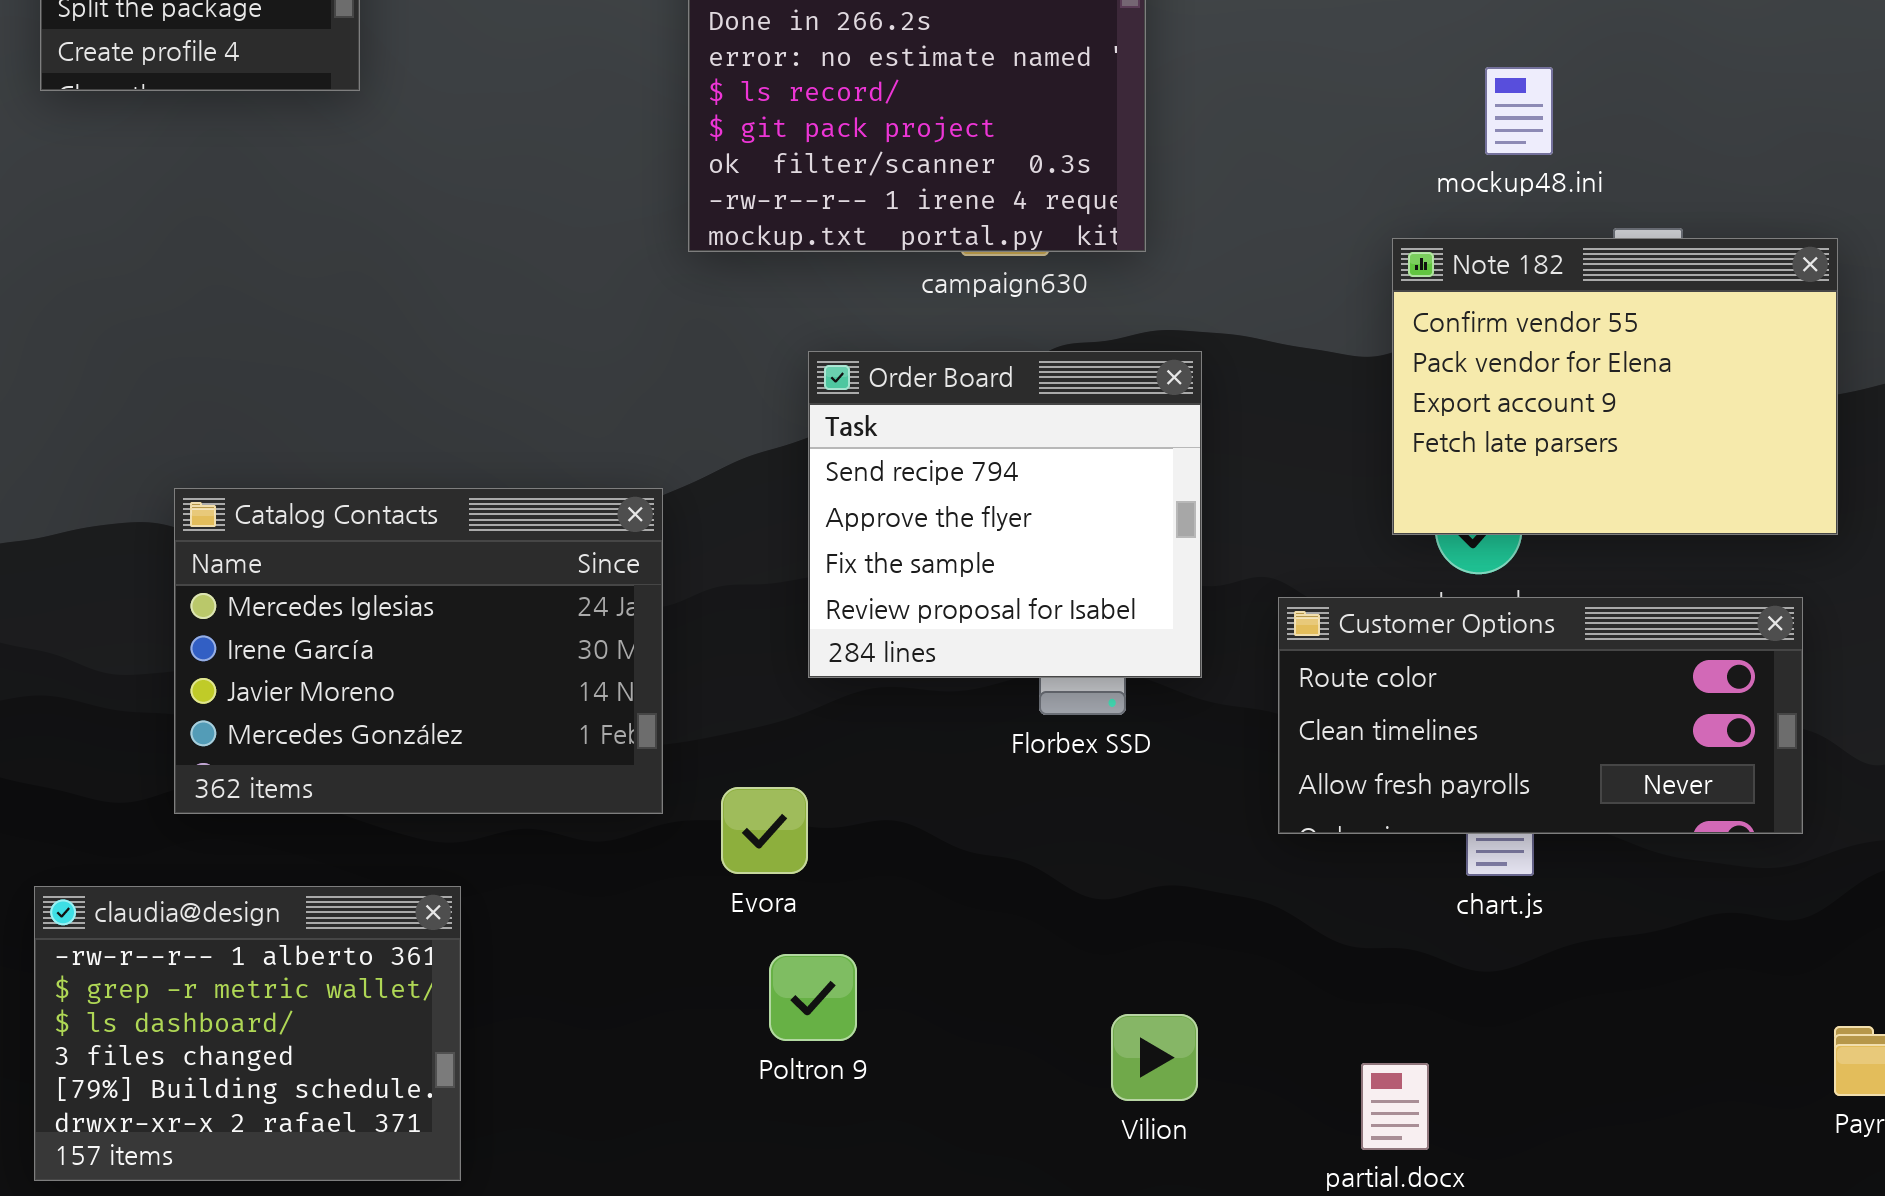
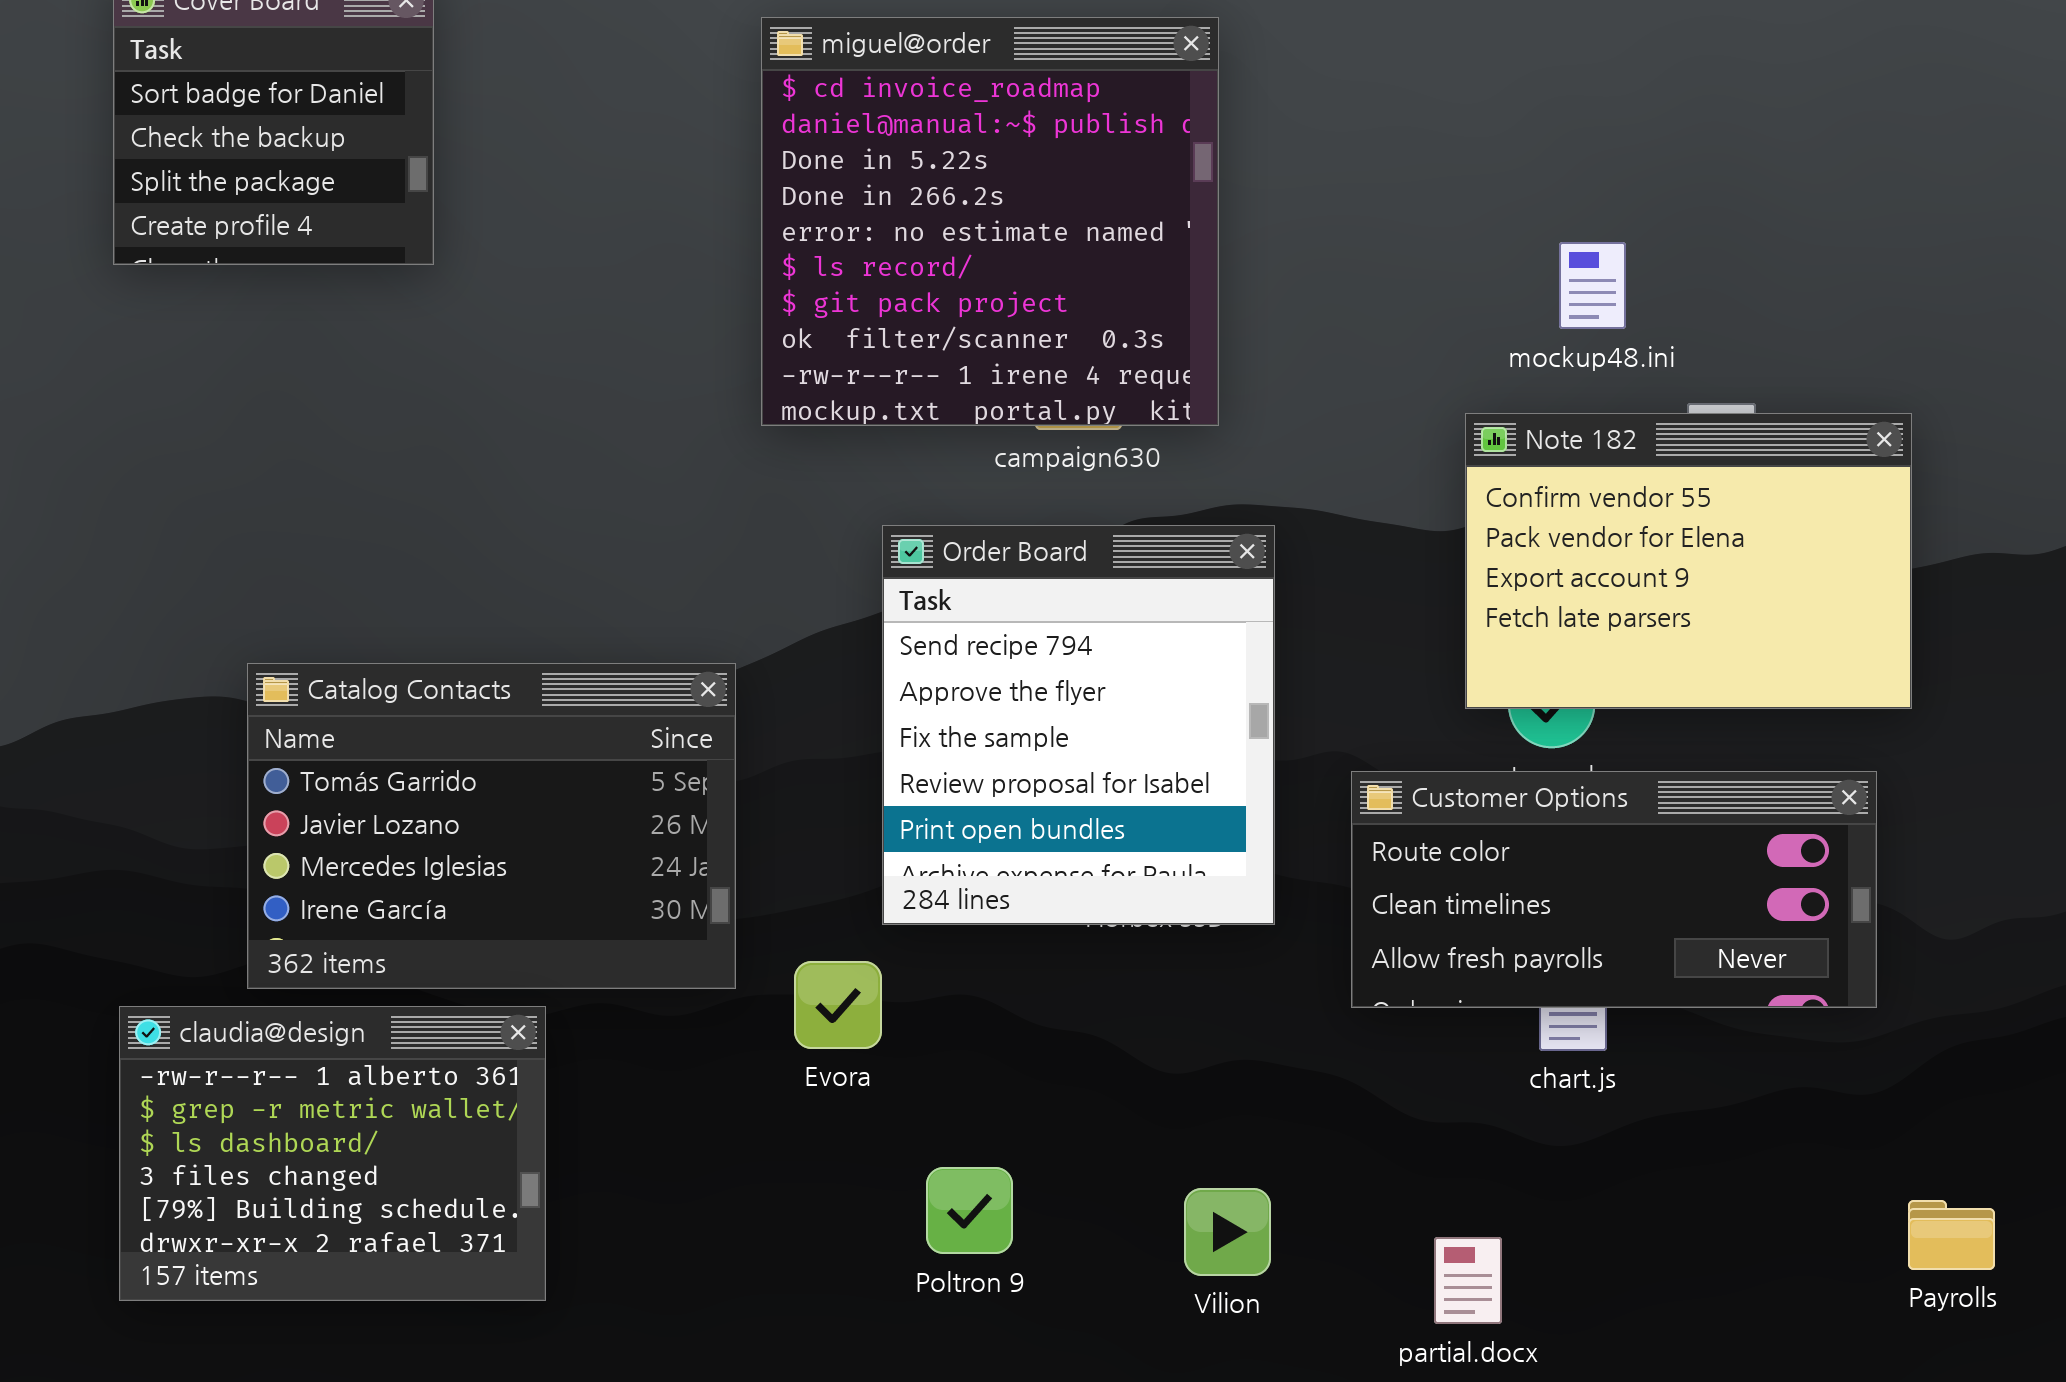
Order Board: [808,351,1202,678] -> [882,525,1275,925], resized
Catalog Contacts: [174,488,663,814] -> [247,663,736,989], scrolled up 2 rows
claudia@design: [34,886,461,1181] -> [119,1006,546,1301], moved
Poltron 9: [769,954,857,1041] -> [926,1167,1013,1254], moved

